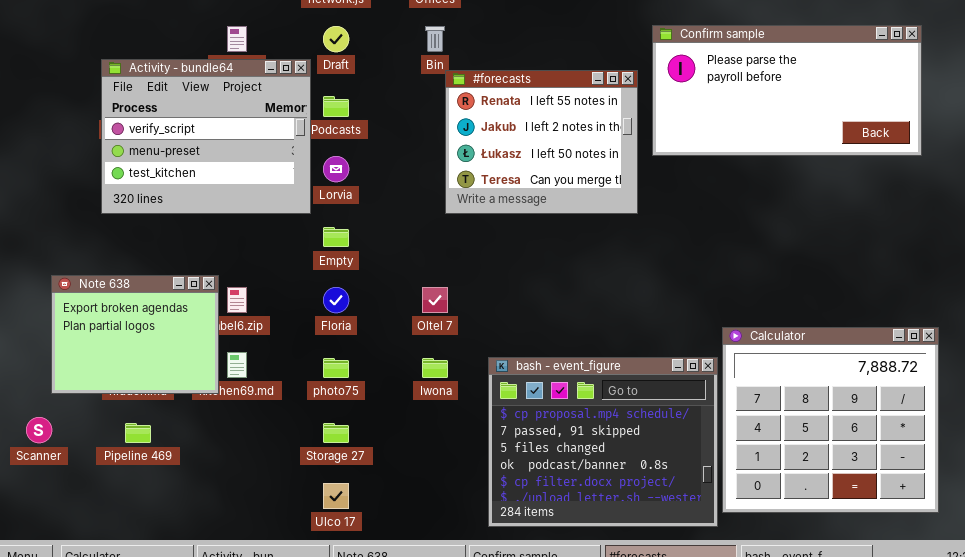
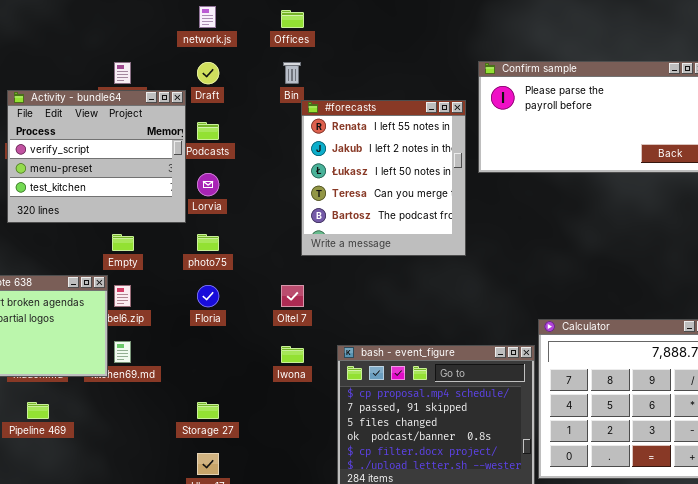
#forecasts: [445,70,638,214] -> [301,100,466,256], resized
Empty: [323,227,349,247] -> [112,234,134,251], moved
photo75: [323,358,349,378] -> [197,234,219,251], moved

